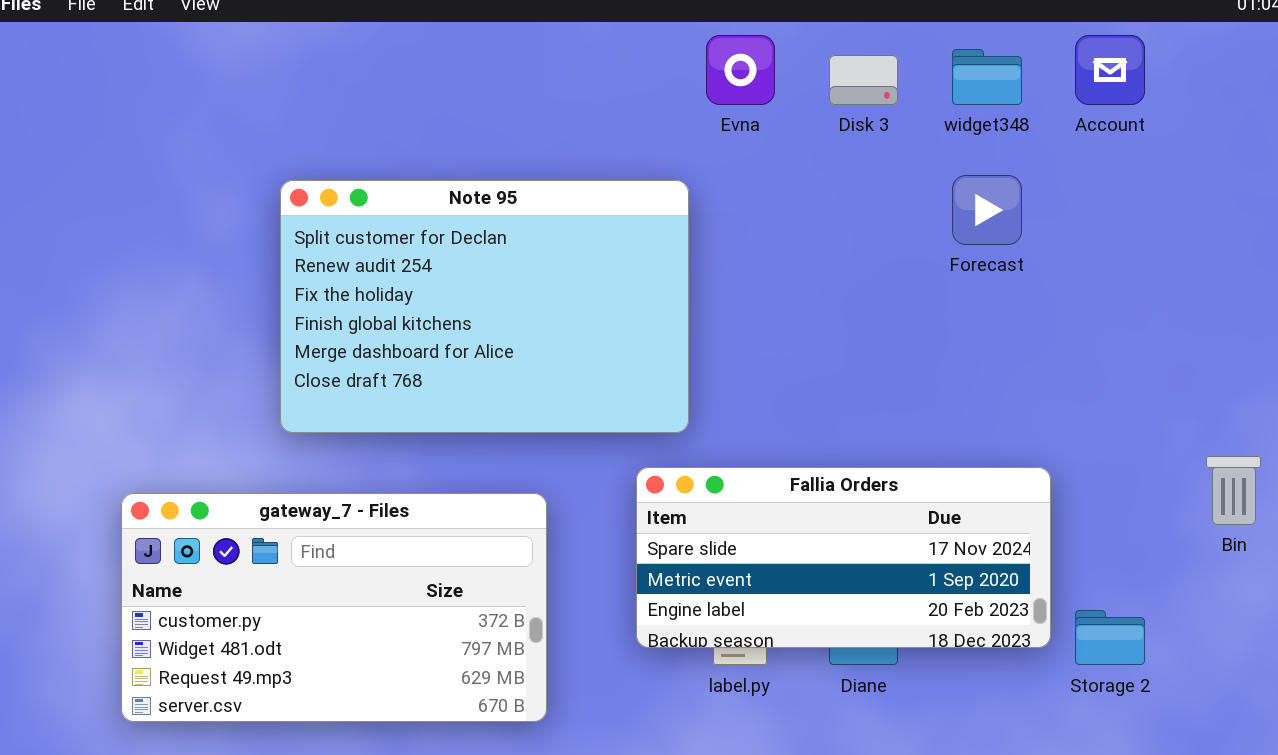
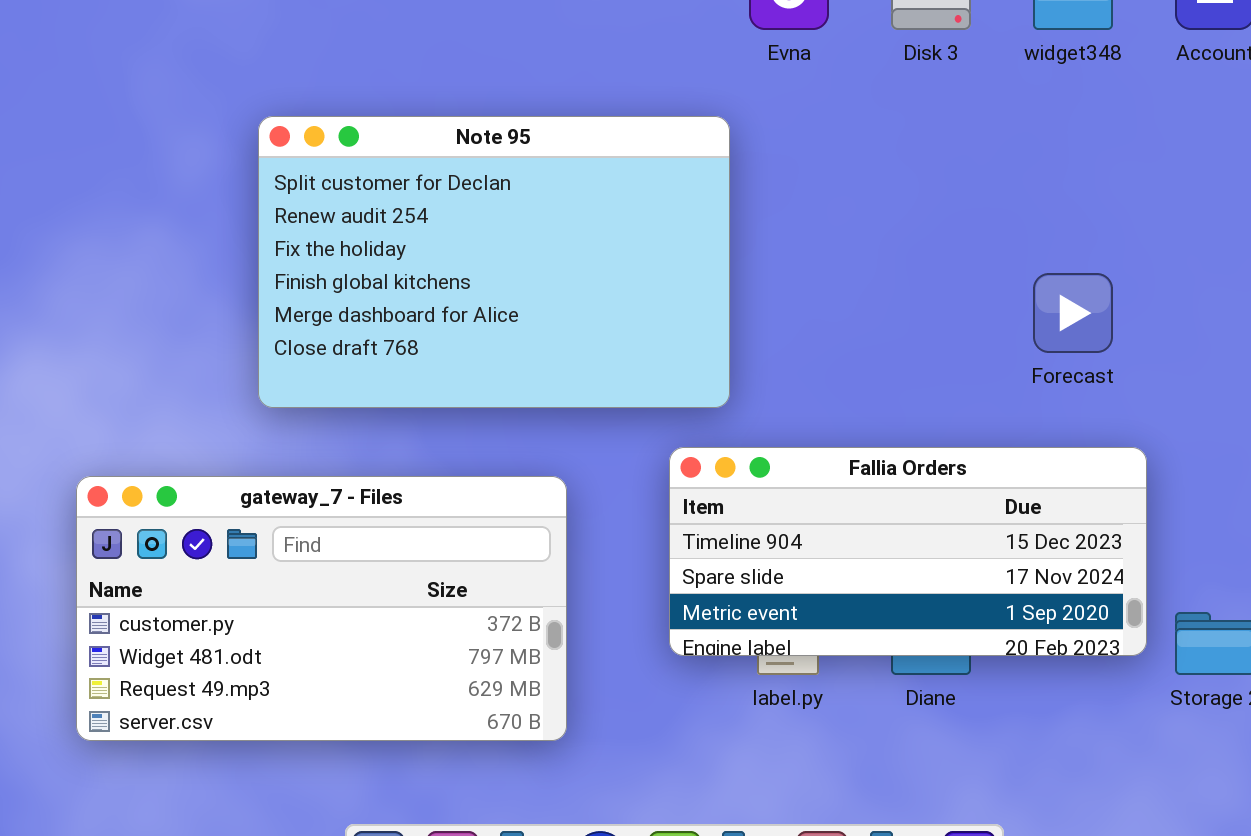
Forecast: [952,175,1022,245] -> [1033,273,1113,353], moved
Fallia Orders: [636,467,1051,648] -> [669,447,1147,656], scrolled up 1 row

